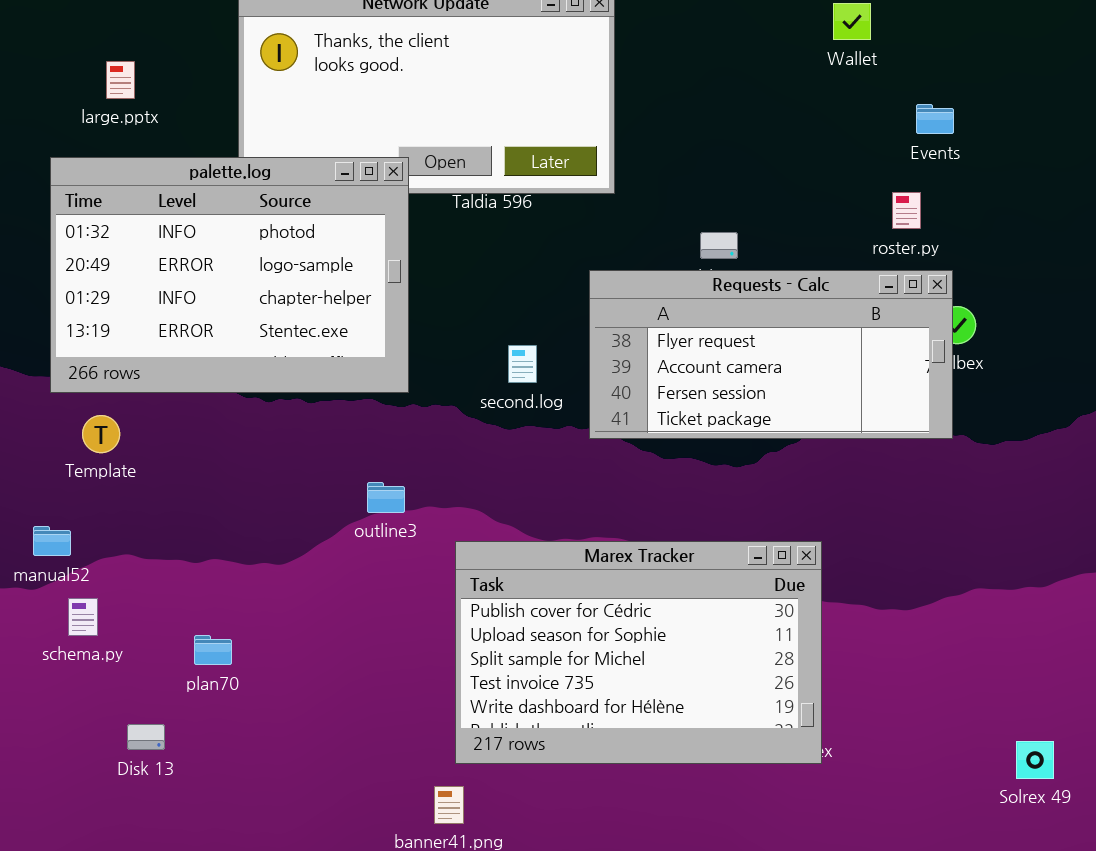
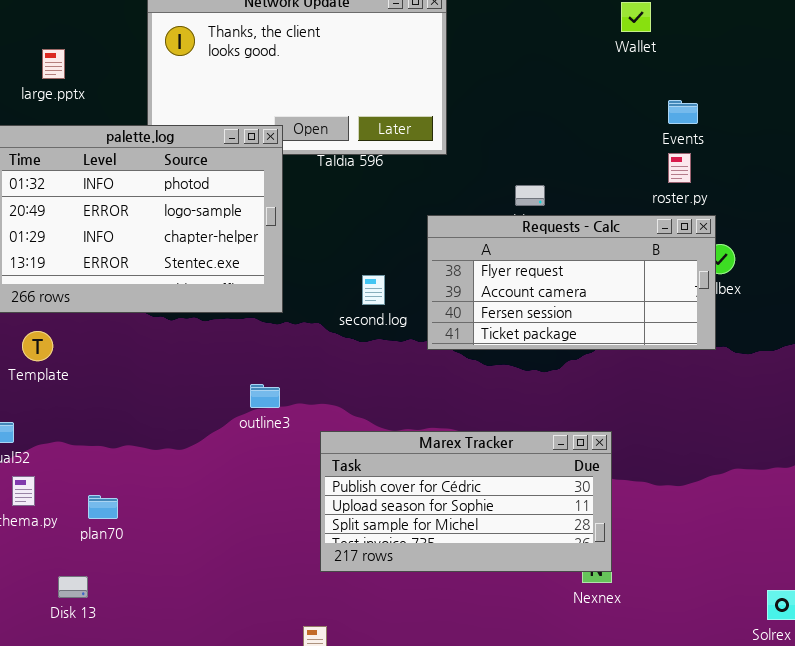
Events: [916,104,954,134] -> [668,100,698,124], moved
Marex Tracker: [455,541,822,764] -> [320,431,612,572], resized
plan70: [194,635,232,665] -> [88,495,118,519], moved

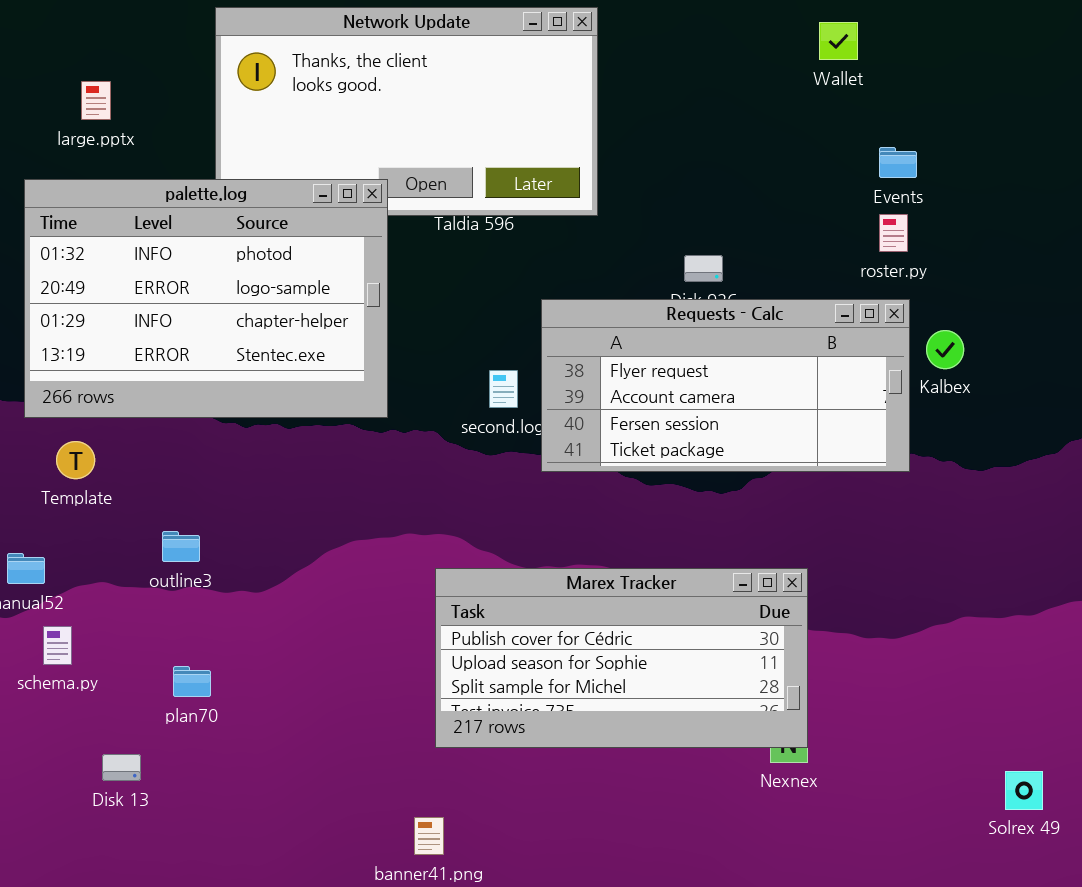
Requests - Calc: [427,215,716,350] -> [541,299,910,472], moved
outline3: [250,384,280,408] -> [162,531,200,562], moved
plan70: [88,495,118,519] -> [173,666,211,697], moved

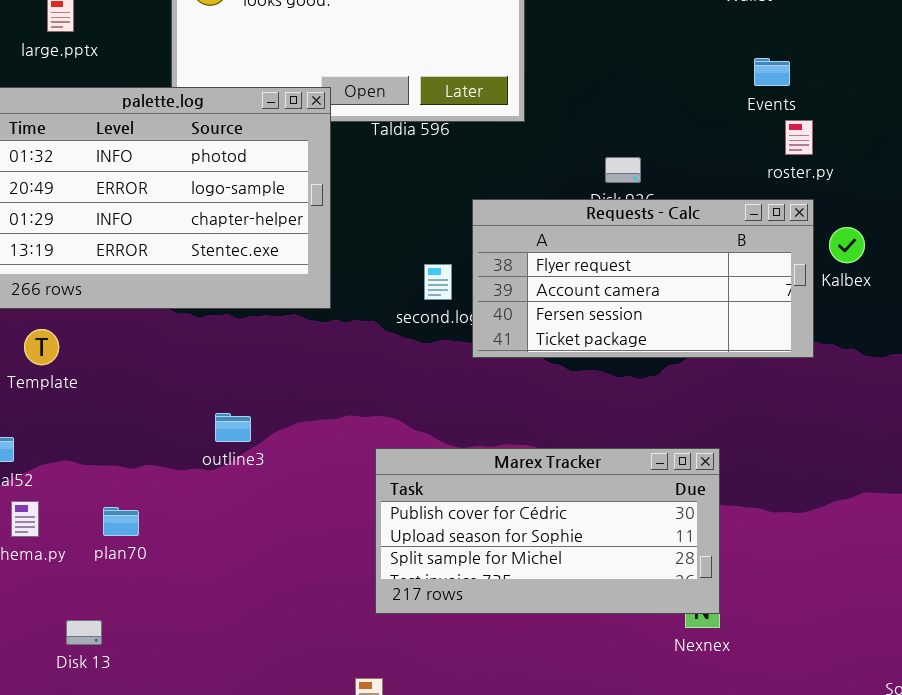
Events: [879,147,917,178] -> [754,58,790,86], moved
outline3: [162,531,200,562] -> [215,413,251,442], moved
plan70: [173,666,211,697] -> [103,507,139,536], moved

